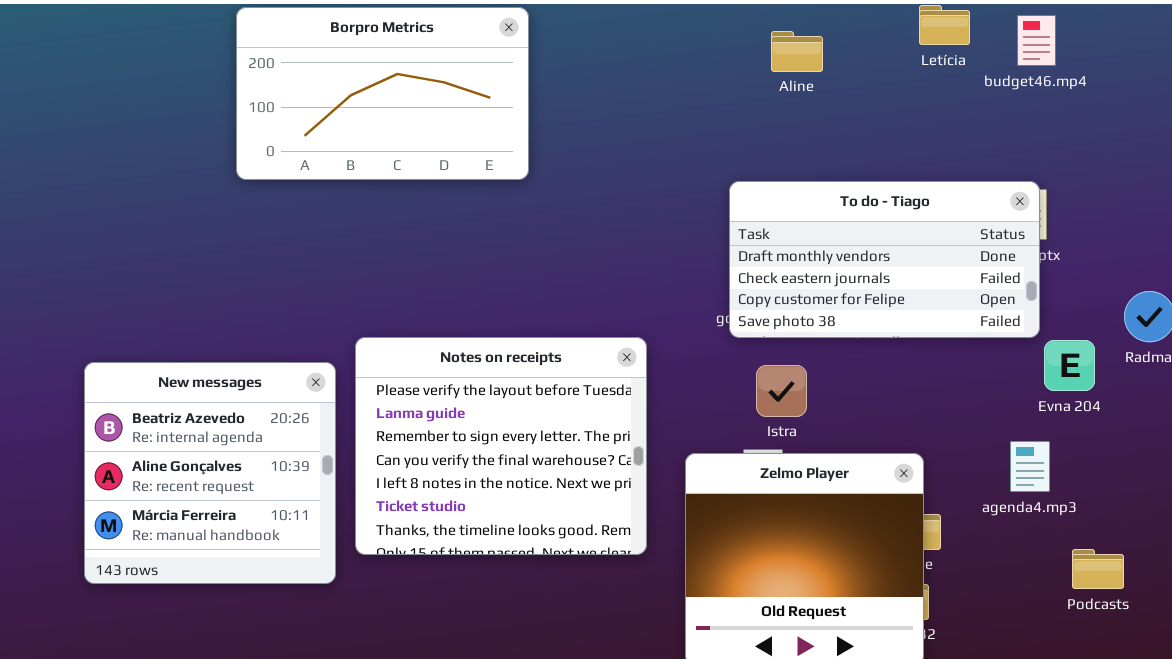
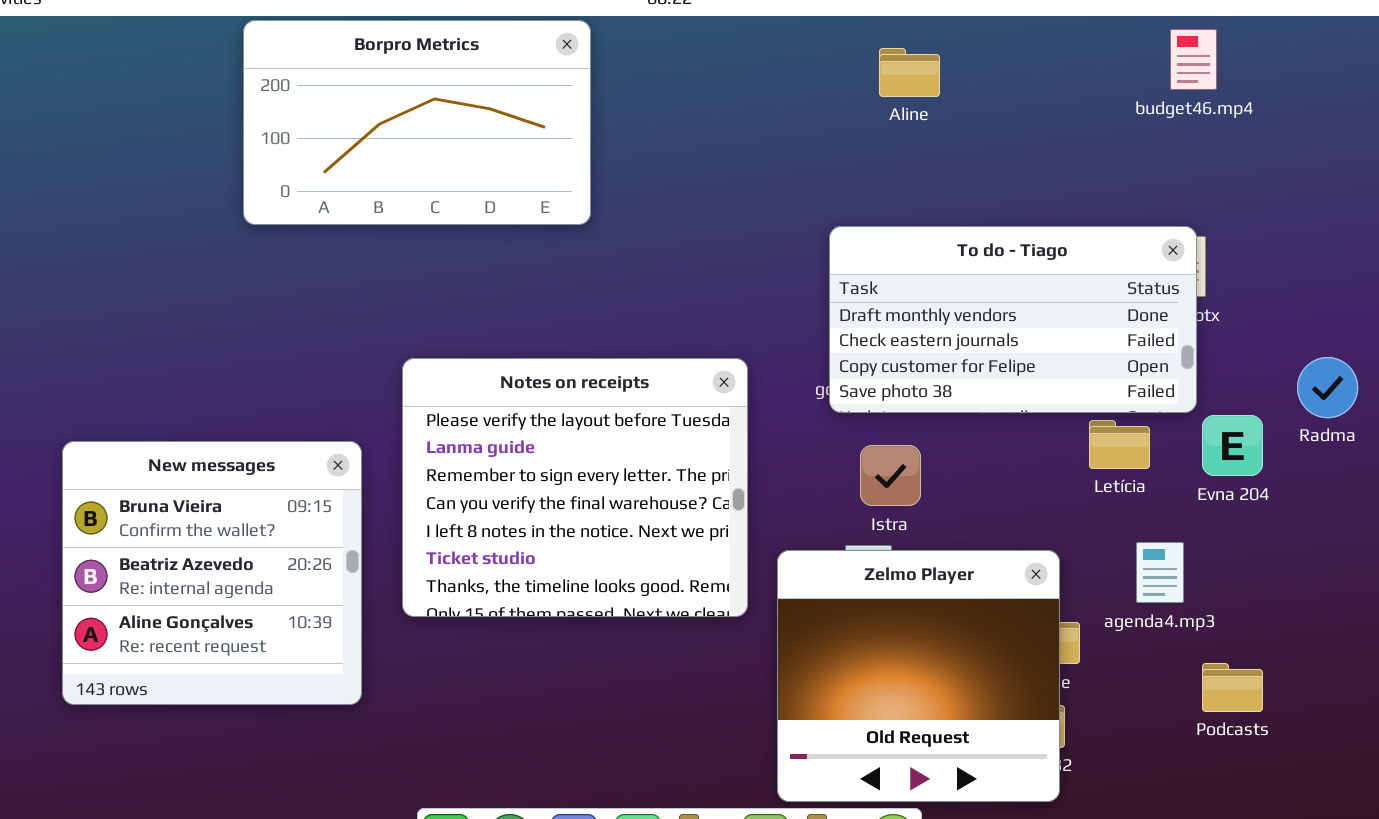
Letícia: [919,5,970,45] -> [1089,420,1150,469], moved
Notes on receipts: [355,337,647,555] -> [402,358,748,617], moved
New messages: [84,362,336,584] -> [62,441,362,705], scrolled up 1 row
agenda4.mp3: [1010,441,1050,492] -> [1136,542,1184,603], moved
Podcasts: [1072,549,1124,589] -> [1202,663,1263,712], moved

